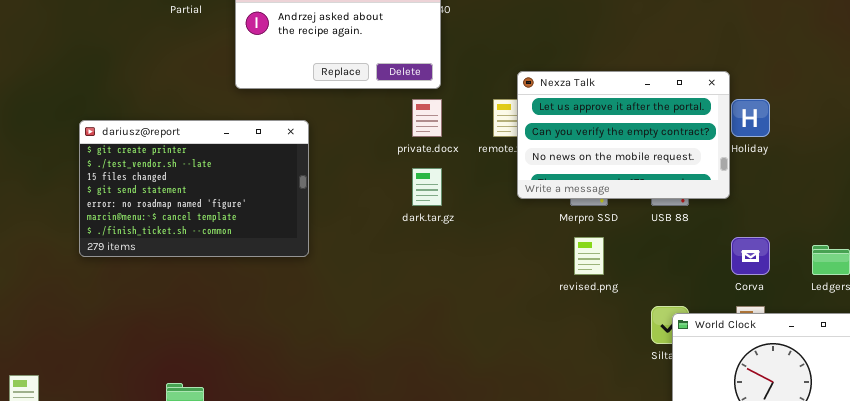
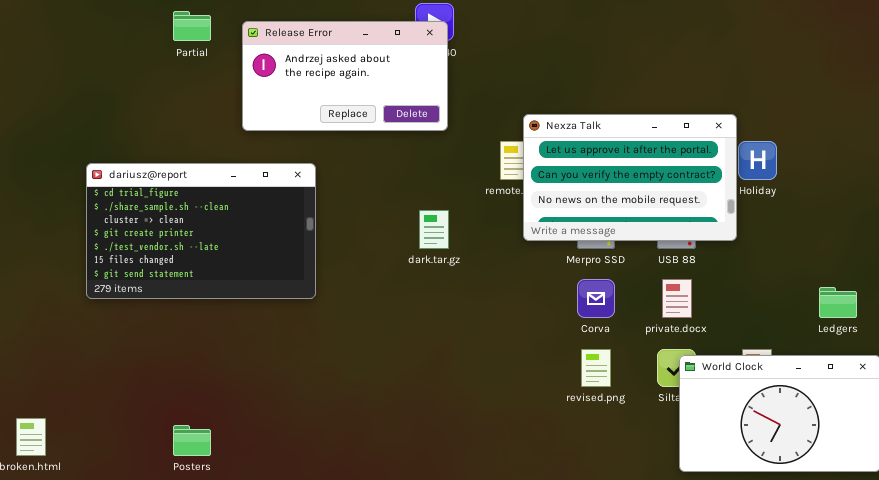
private.docx: [412,99,442,137] -> [662,279,692,318], moved
dariusz@report: [79,120,309,257] -> [86,163,316,299], scrolled up 3 rows
revised.png: [574,237,604,275] -> [581,349,611,387], moved
Corva: [731,237,770,275] -> [577,279,615,318], moved

